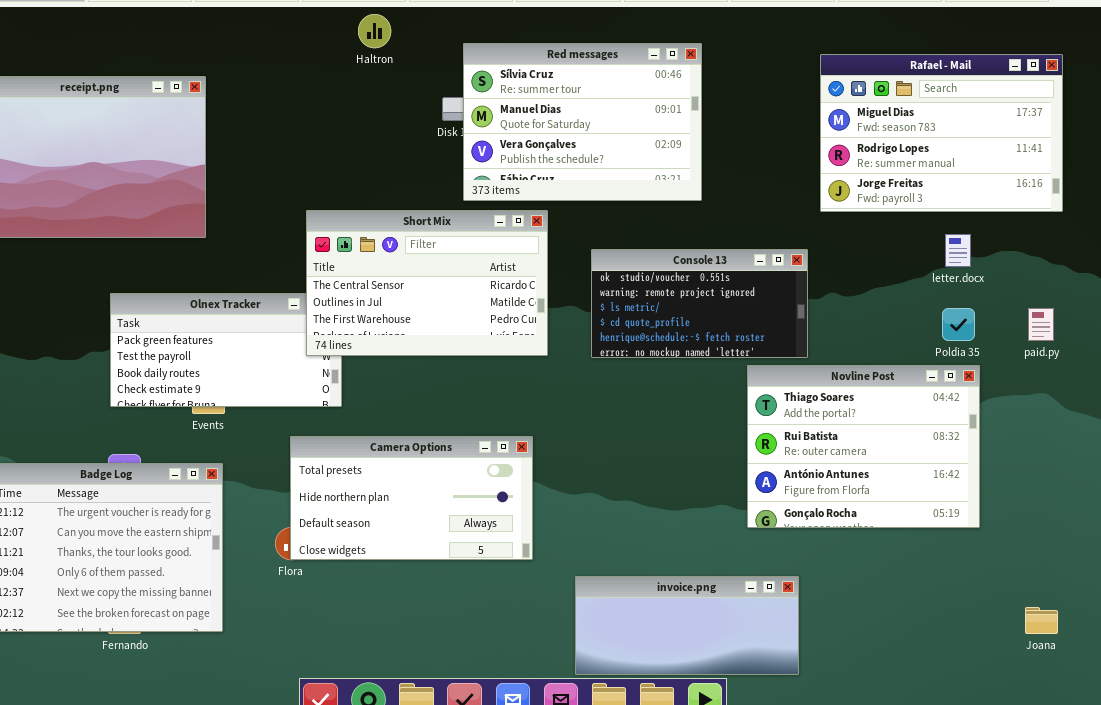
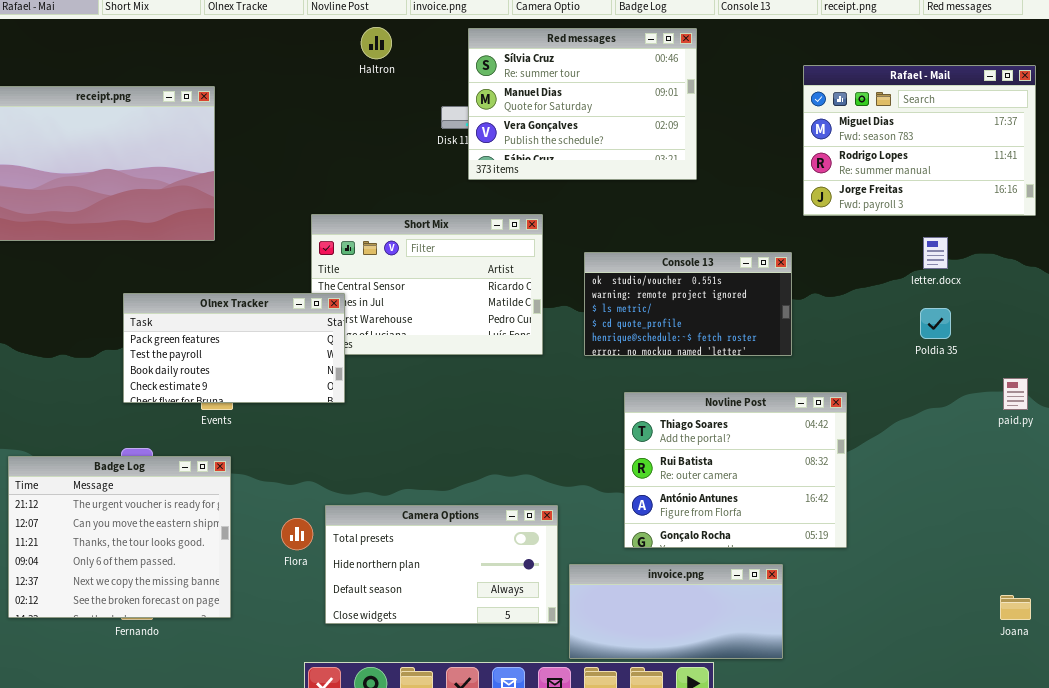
Red messages: [463,43,702,201] -> [468,28,697,180], moved
Olnex Tracker: [110,293,342,407] -> [123,293,345,403], raised
paid.py: [1028,308,1054,341] -> [1003,378,1028,410], moved
Novline Post: [747,365,980,528] -> [624,392,847,548], moved
Camera Options: [290,436,533,560] -> [325,505,558,624], moved

